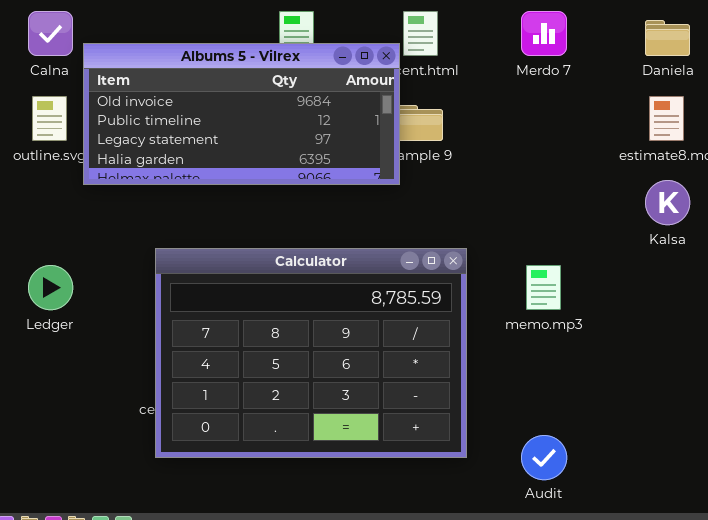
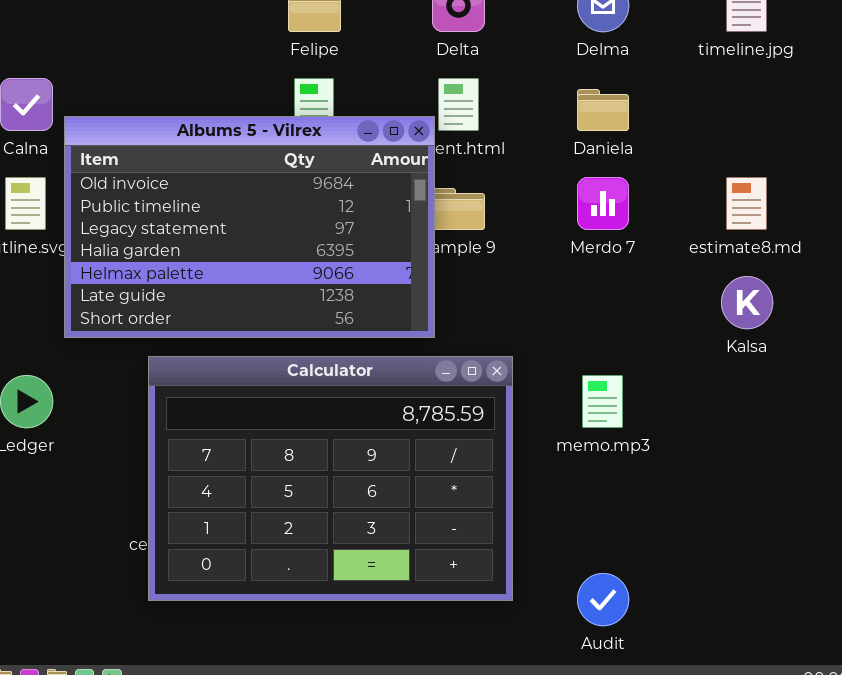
Merdo 7: [521,11,567,56] -> [577,177,629,230], moved
Daniela: [645,20,690,56] -> [577,89,629,131], moved
Albums 5 - Vilrex: [83,43,400,185] -> [64,116,435,338], resized

